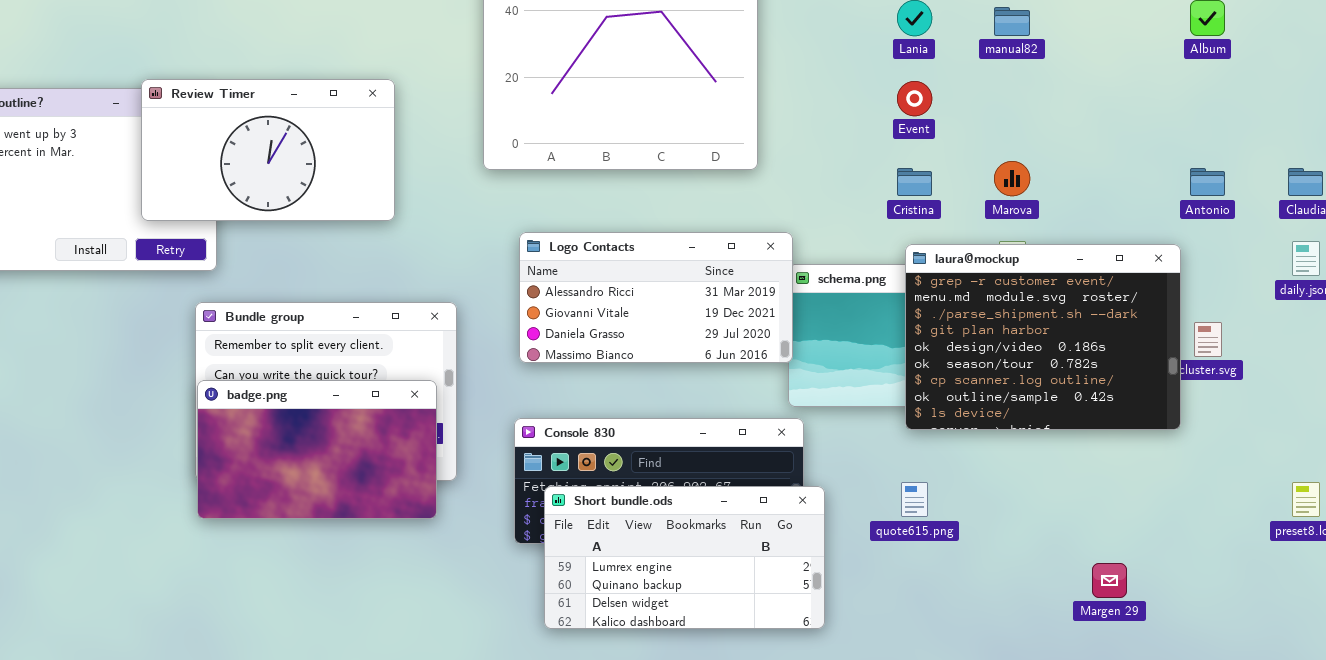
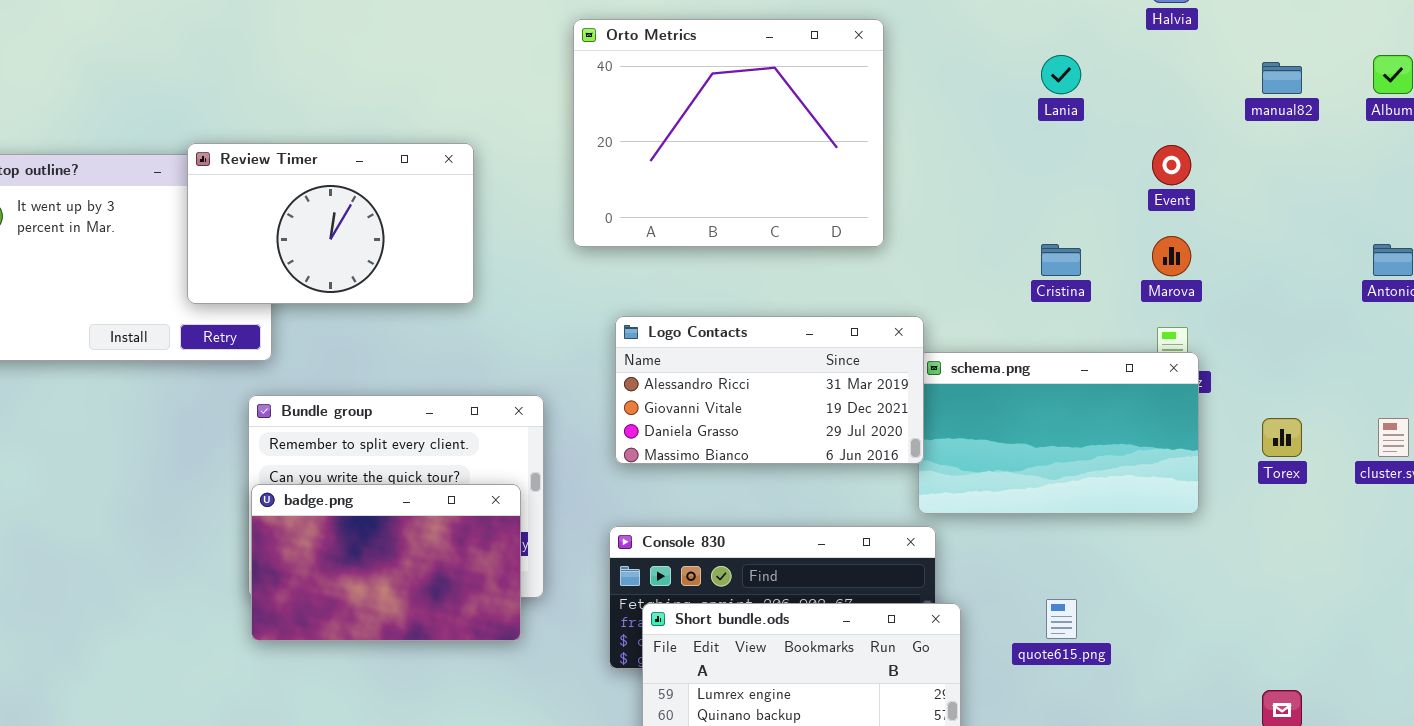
manual82: [994,7,1030,36] -> [1262,62,1302,94], moved
Event: [897,81,932,116] -> [1152,145,1191,185], moved
laura@mockup: [905,244,1181,430] -> none, closed

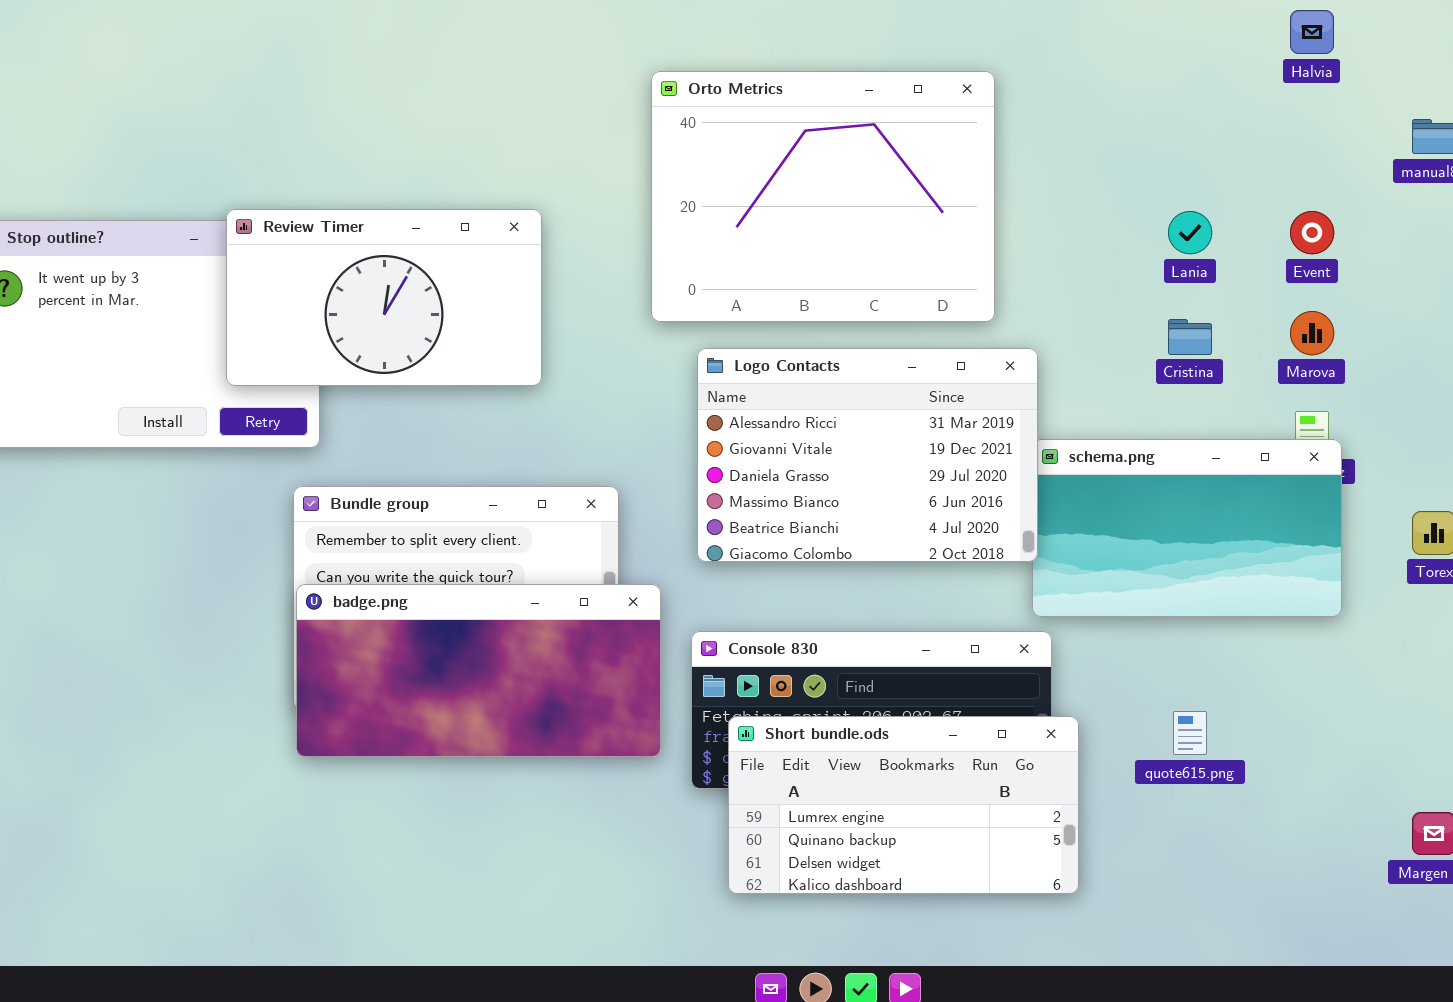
Lania: [1041,55,1081,94] -> [1168,211,1212,254], moved
Logo Contacts: [615,316,924,464] -> [697,348,1038,562], resized
badge.png: [251,484,521,641] -> [296,584,661,757], resized

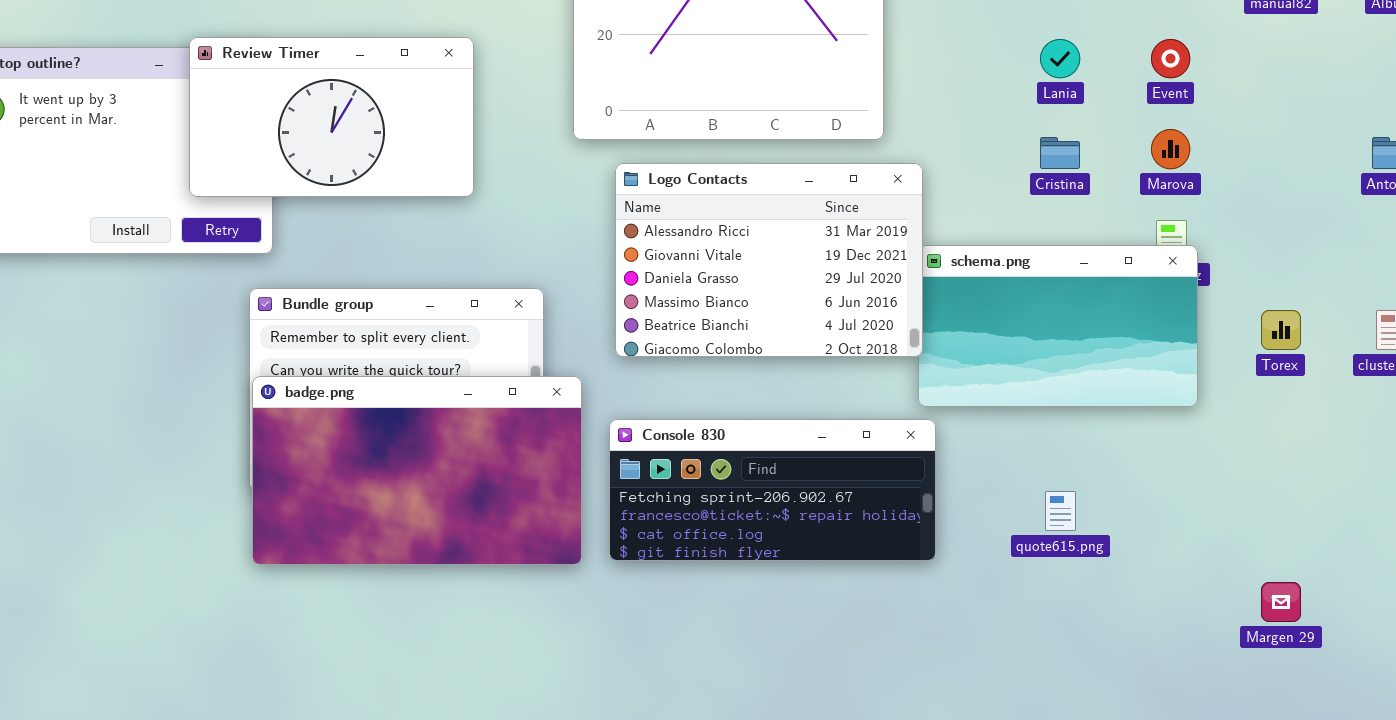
badge.png: [296,584,661,757] -> [252,376,582,565], resized
Short bundle.ods: [728,716,1079,894] -> none, closed

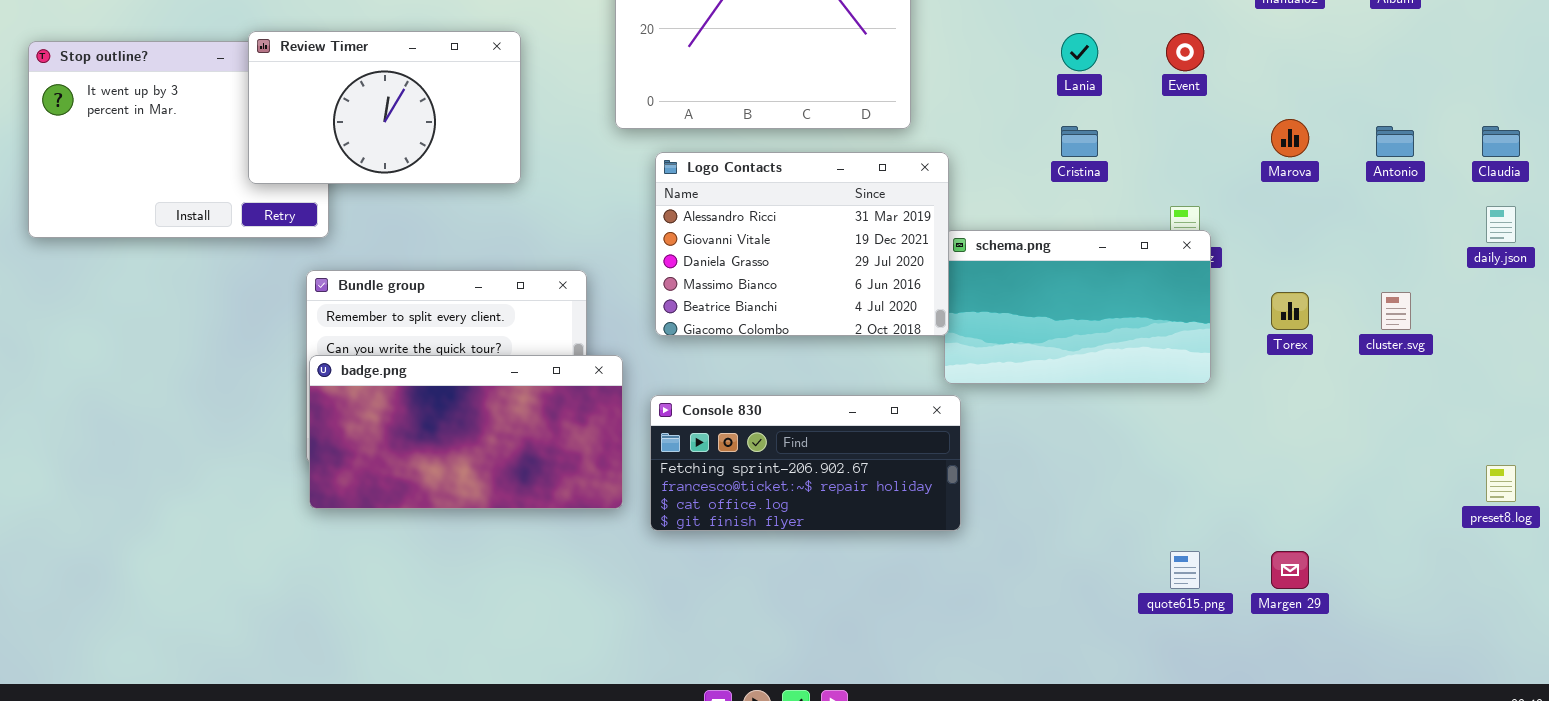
Marova: [1151,129,1190,169] -> [1271,119,1309,157], moved
badge.png: [252,376,582,565] -> [309,355,623,509], resized
quote615.png: [1045,491,1076,531] -> [1170,551,1200,589], moved

